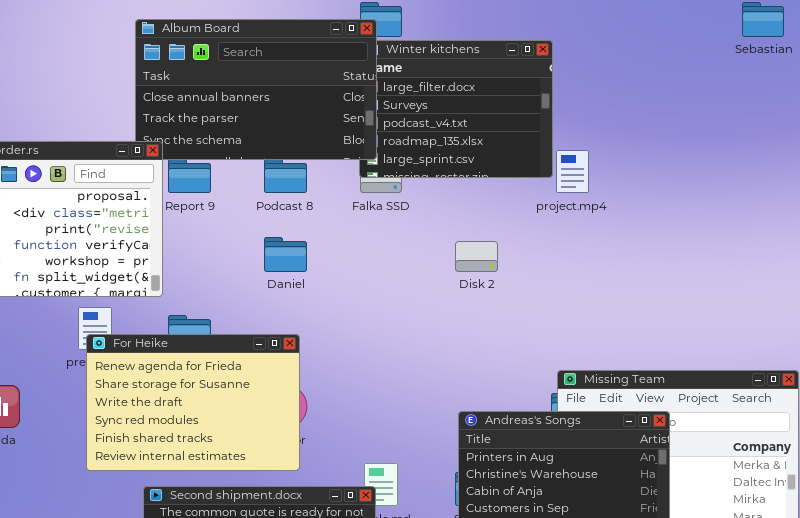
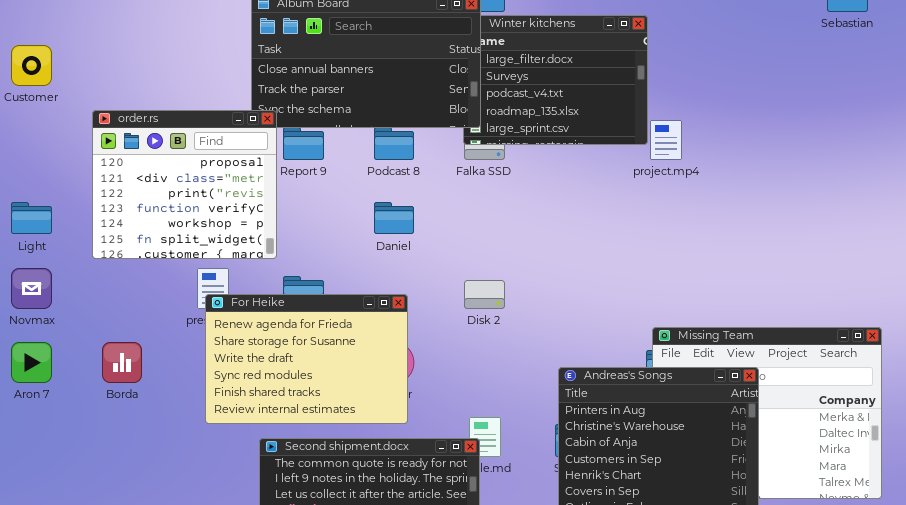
Disk 2: [455,241,498,272] -> [464,280,505,309], moved

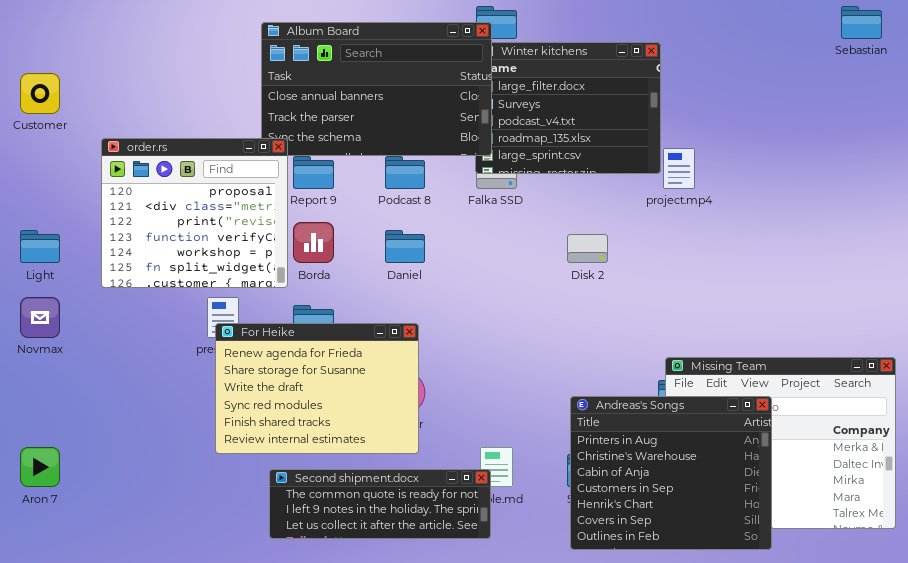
Disk 2: [464,280,505,309] -> [567,234,608,263], moved
Aron 7: [11,342,52,383] -> [20,447,60,487], moved
Borda: [102,342,142,383] -> [293,222,334,263], moved

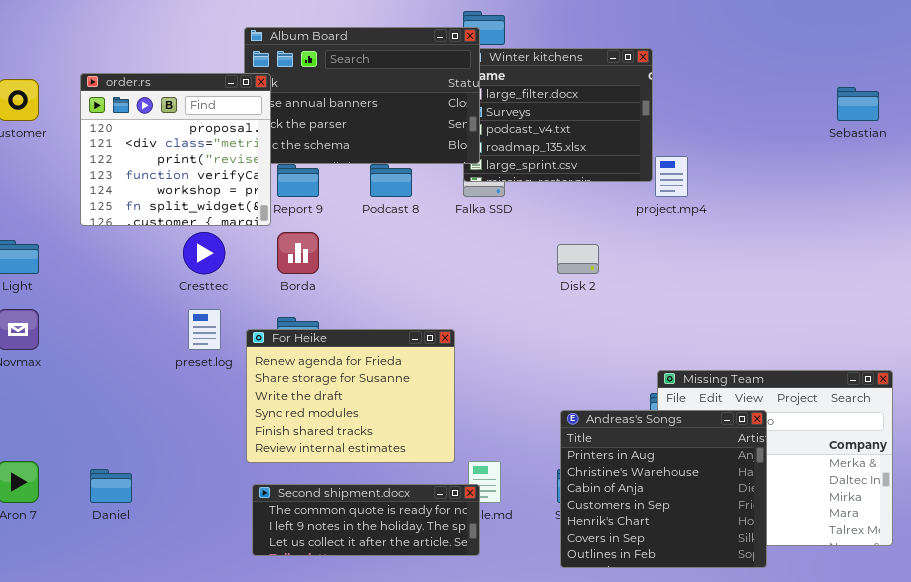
Sebastian: [841,6,882,39] -> [837,87,879,121], moved
order.rs: [101,138,288,288] -> [80,73,271,226], moved
Daniel: [385,230,425,263] -> [90,469,132,503], moved
For Heike: [215,323,419,454] -> [246,329,455,463], moved

